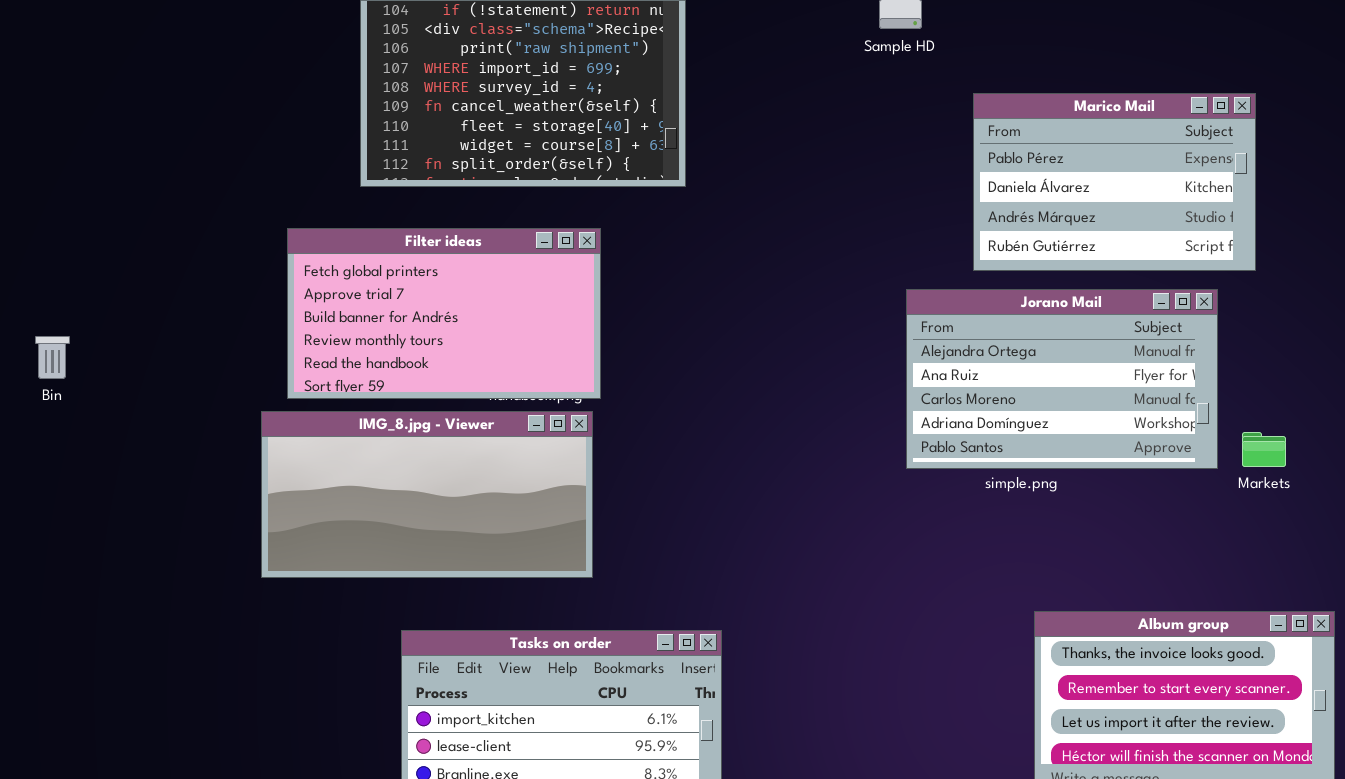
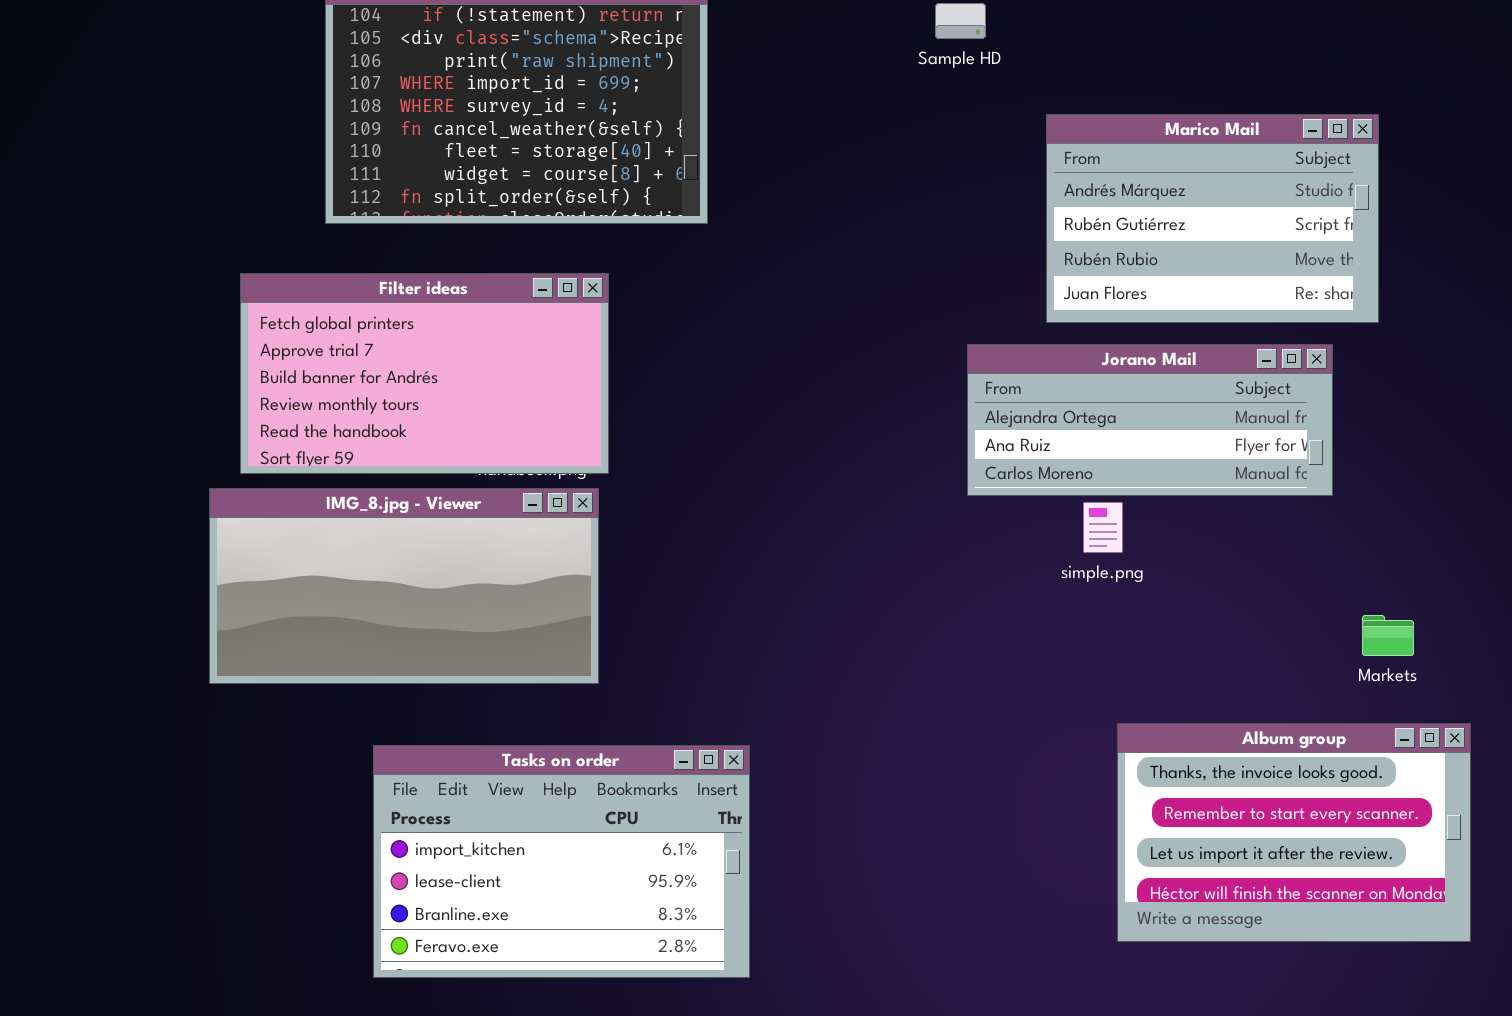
Marico Mail: [973,93,1256,271] -> [1046,114,1379,323], scrolled down 2 rows
Jorano Mail: [906,289,1218,469] -> [967,344,1333,496], resized
Markets: [1242,432,1286,467] -> [1362,615,1414,656], moved

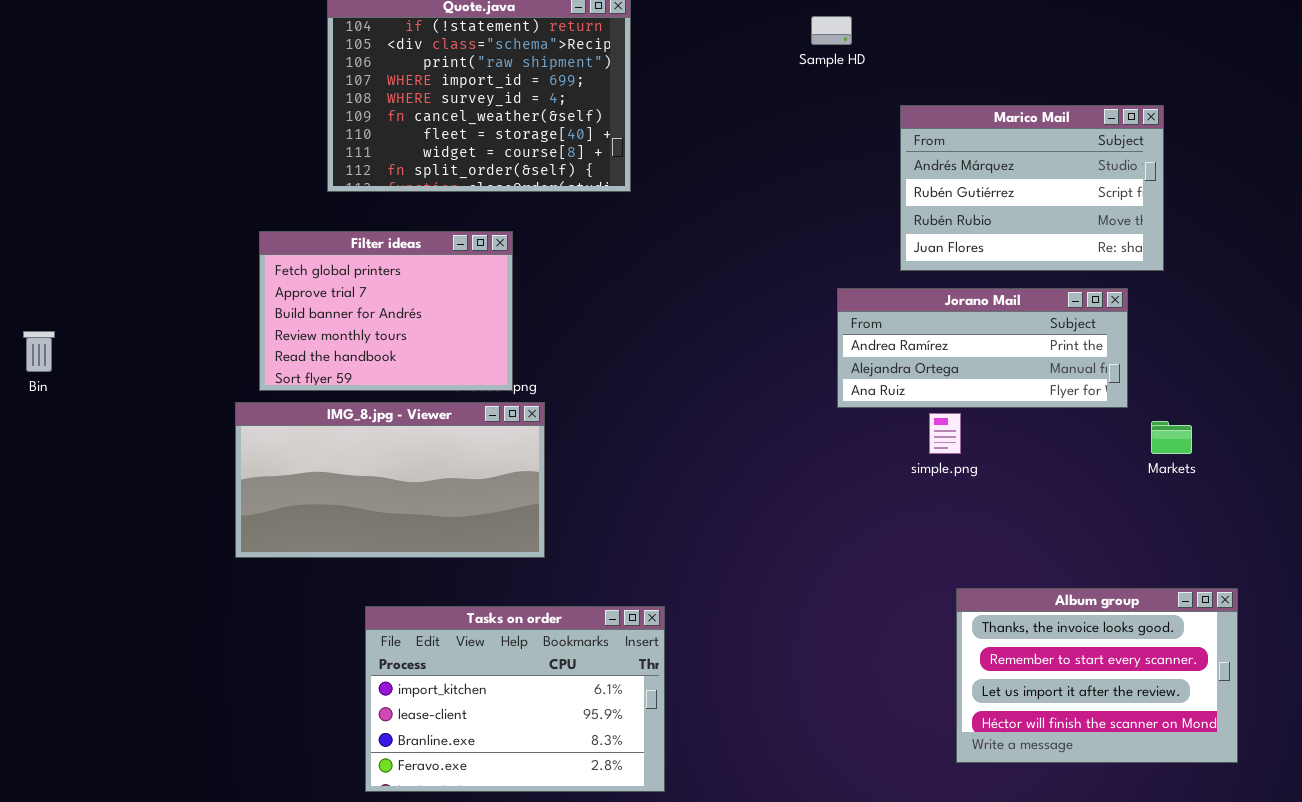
Filter ideas: [240,273,609,474] -> [259,231,513,391], resized
Jorano Mail: [967,344,1333,496] -> [837,288,1128,408], scrolled up 1 row
Markets: [1362,615,1414,656] -> [1151,421,1192,454], moved

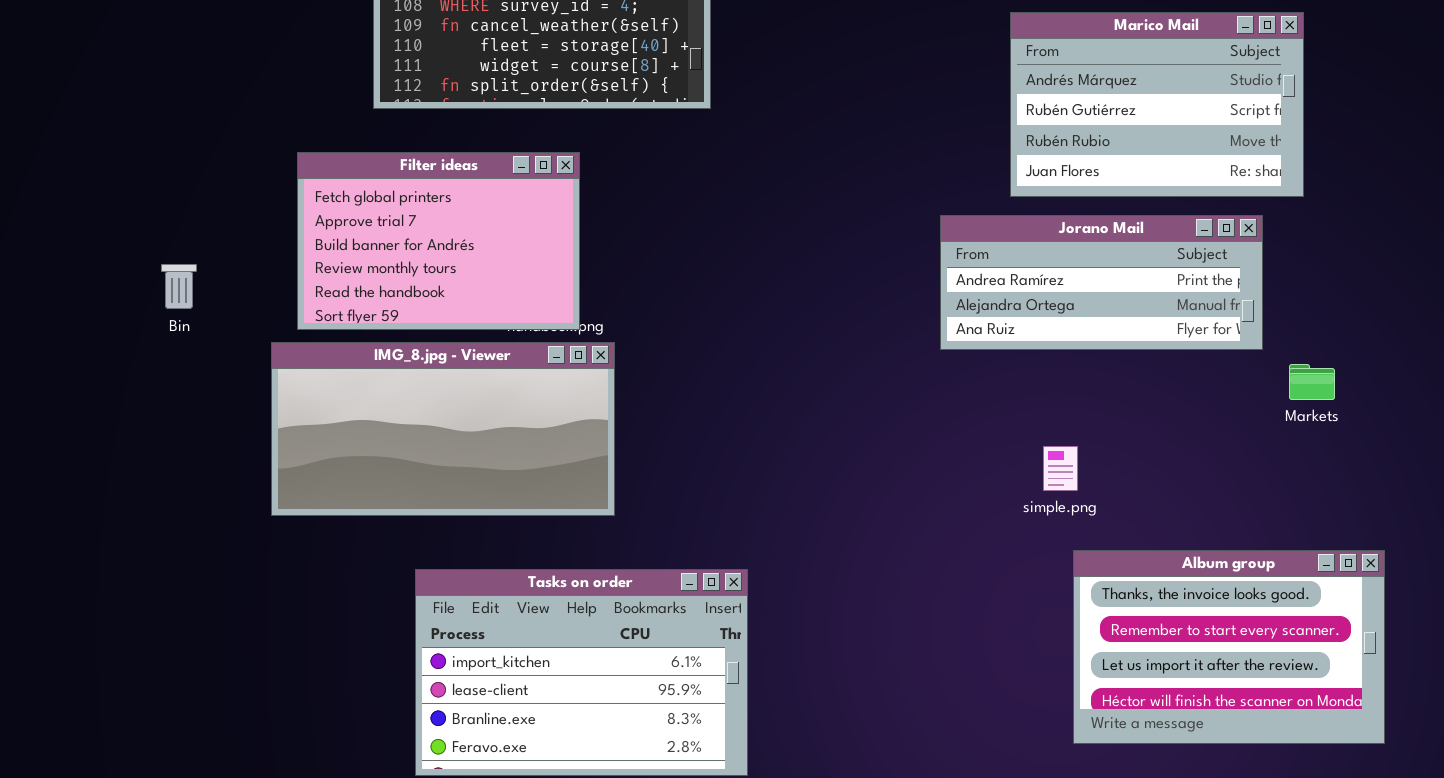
Bin: [23,331,55,372] -> [161,264,197,309], moved
simple.png: [929,413,961,454] -> [1043,446,1078,491], moved

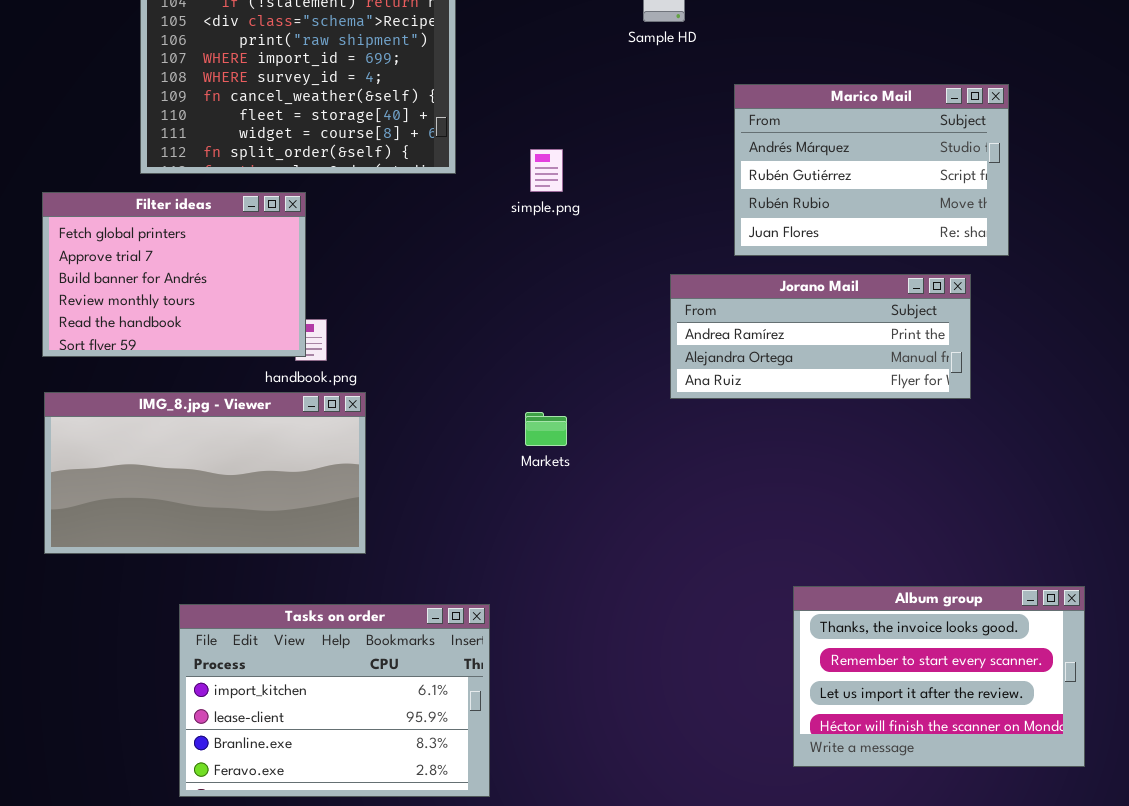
Filter ideas: [297,152,580,330] -> [42,192,306,357], moved
Markets: [1289,364,1335,400] -> [525,412,567,446], moved
simple.png: [1043,446,1078,491] -> [530,149,563,192], moved

